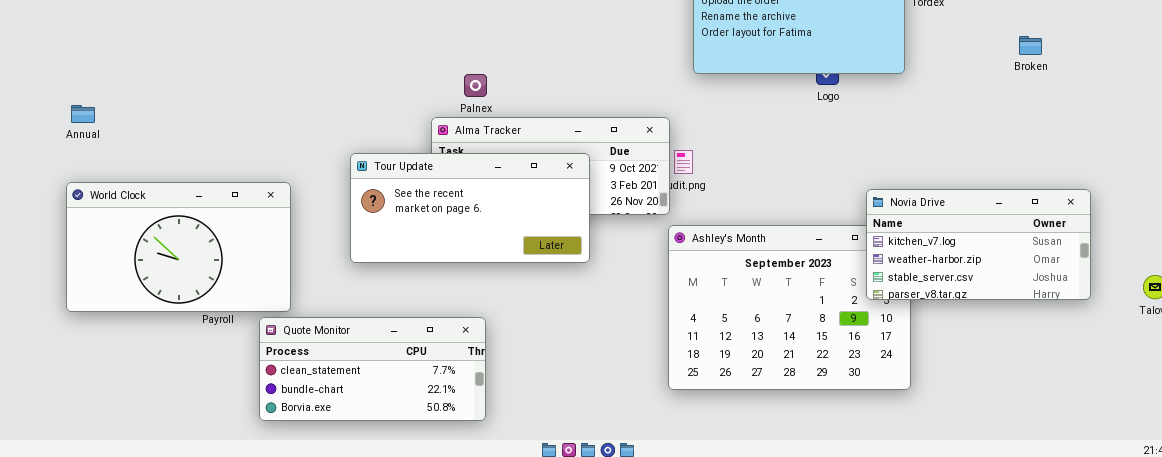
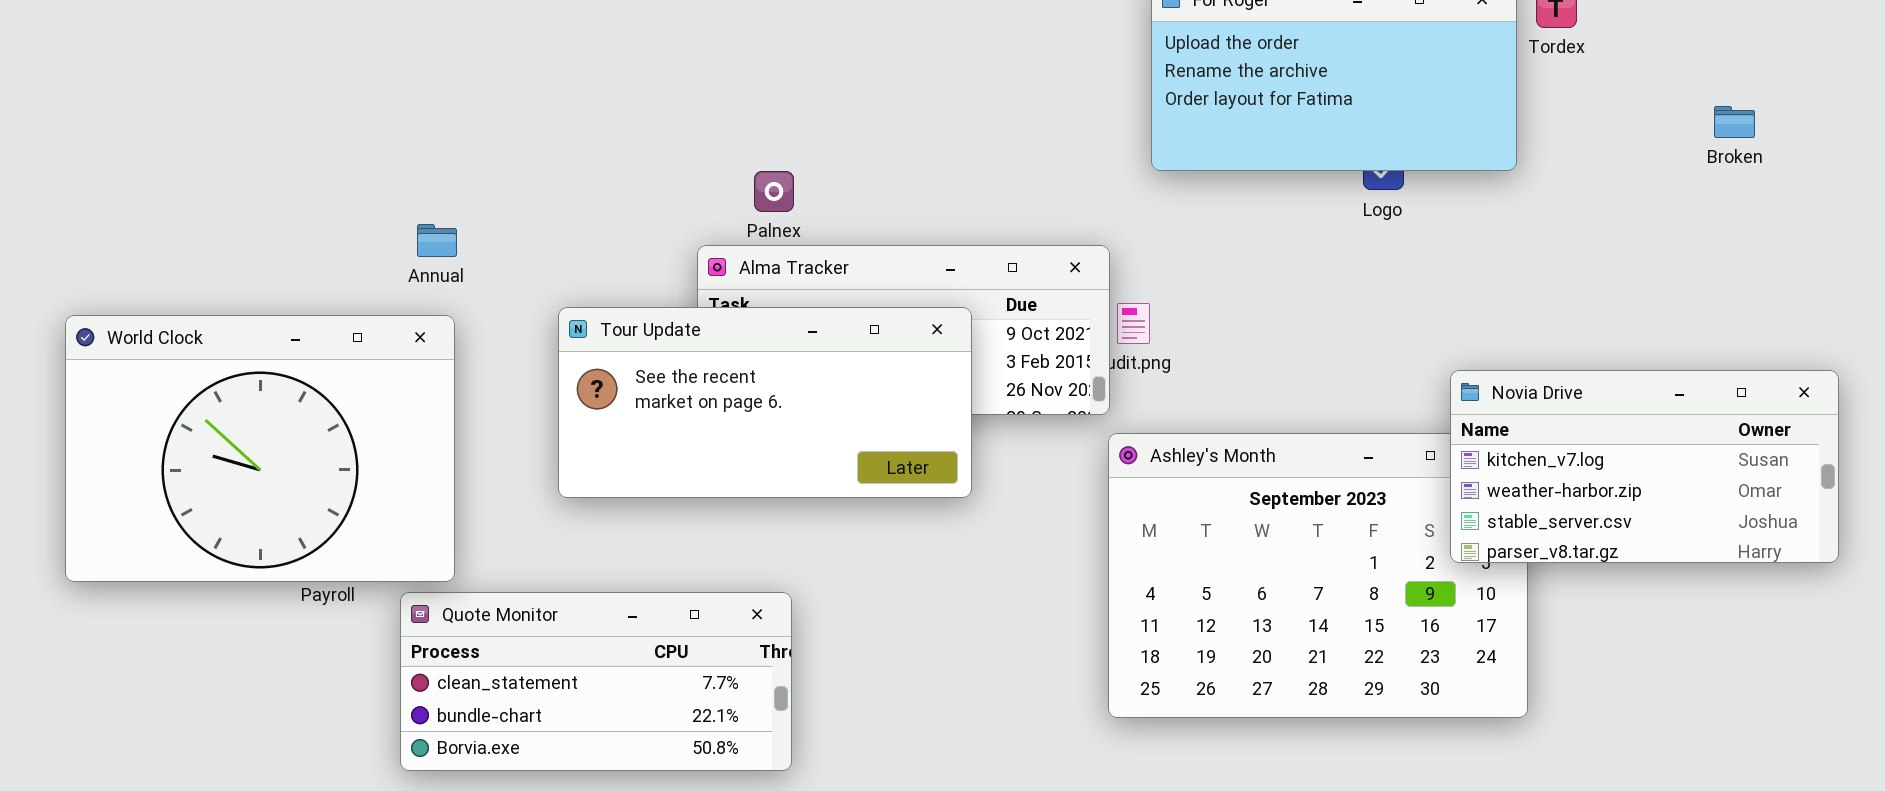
Annual: [71,105,95,123] -> [417,224,457,257], moved
World Clock: [66,182,291,312] -> [65,315,455,582], resized

